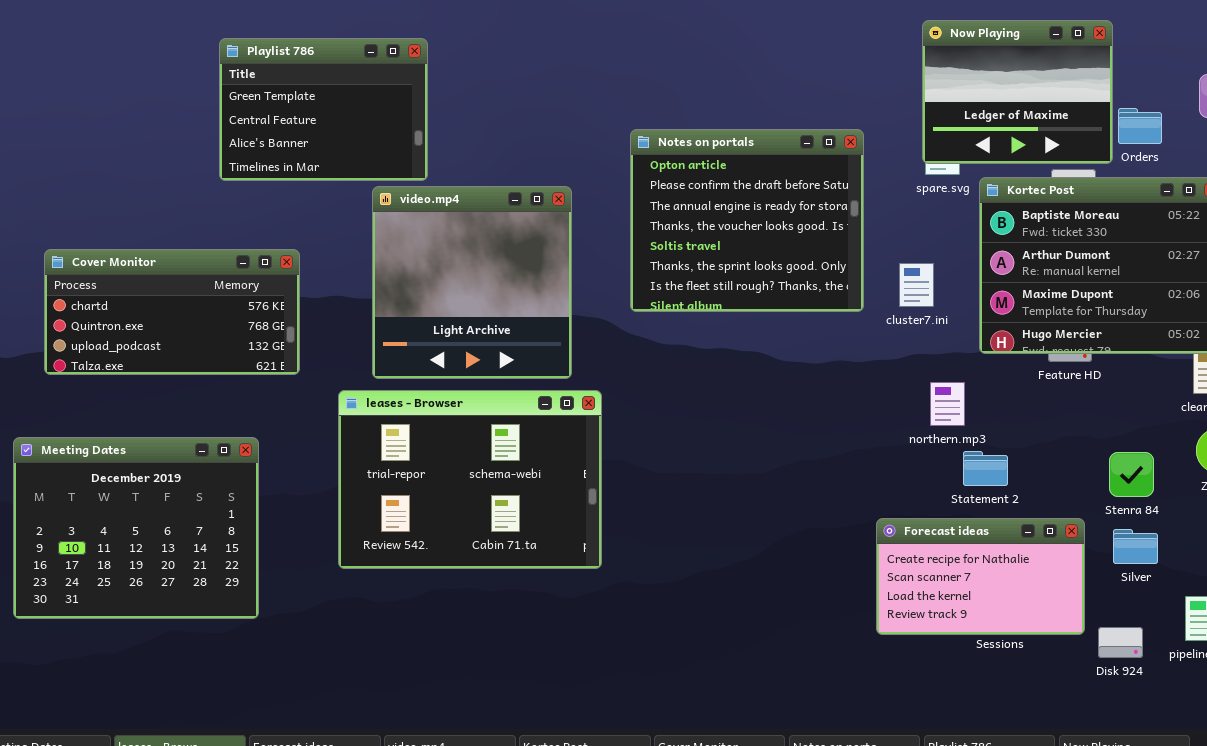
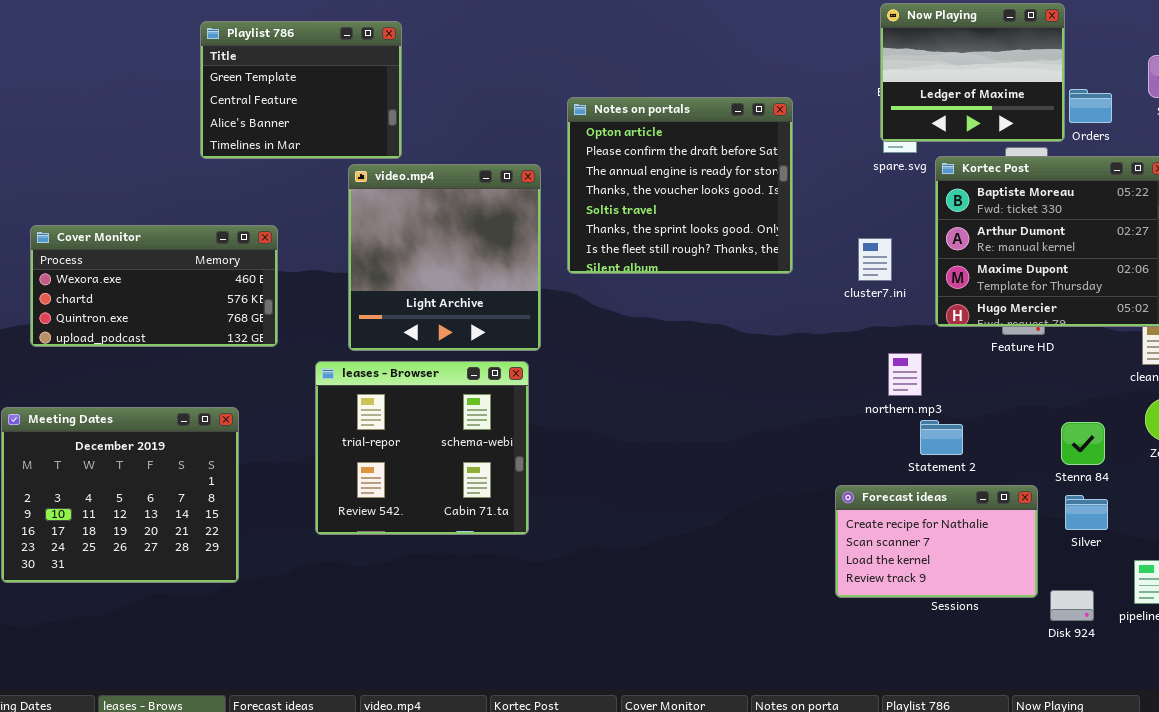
Notes on portals: [630,129,864,312] -> [567,97,793,274], moved
Cover Monitor: [44,249,300,375] -> [30,225,278,347], scrolled up 1 row
leases - Browser: [338,390,602,569] -> [315,361,529,535], resized

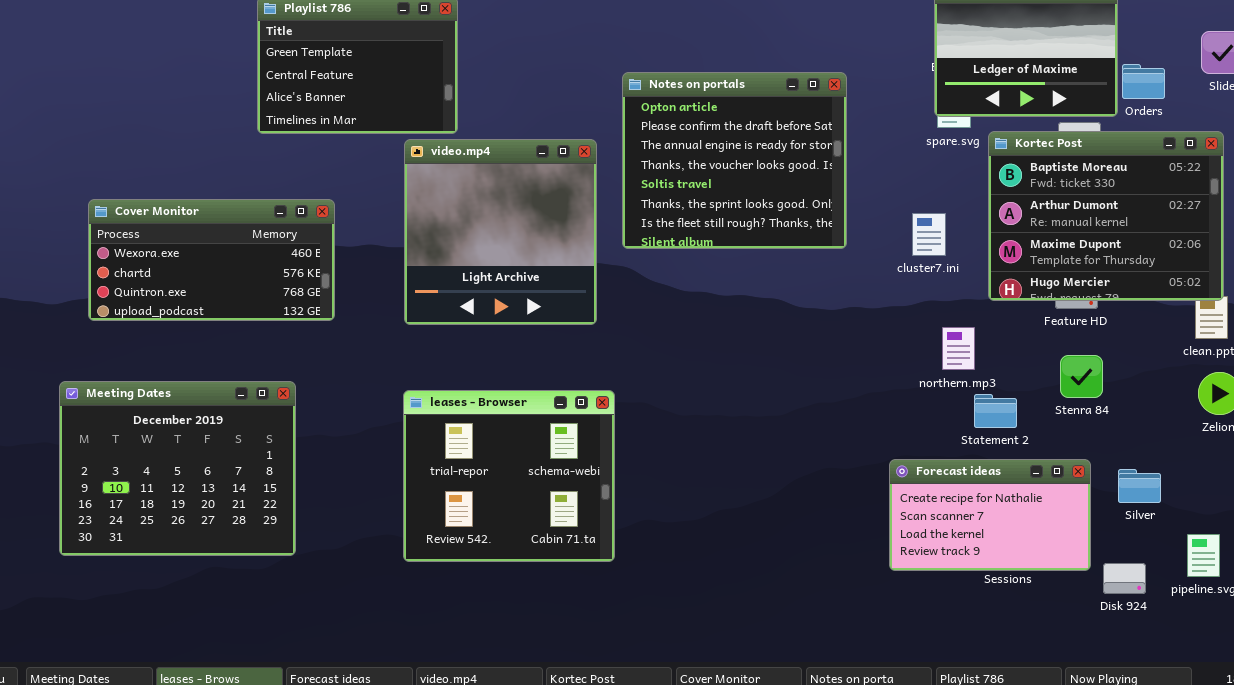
leases - Browser: [315,361,529,535] -> [403,390,615,562], moved
Stenra 84: [1061,422,1105,465] -> [1060,355,1103,398], moved

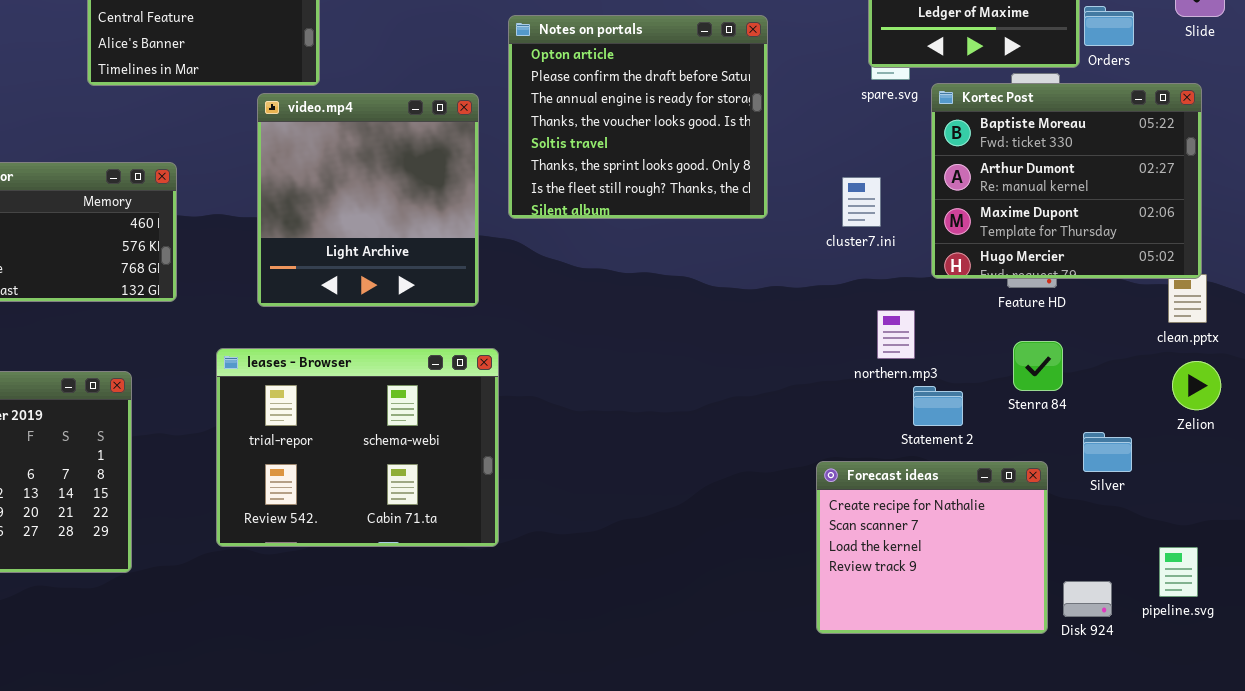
leases - Browser: [403,390,615,562] -> [216,348,499,547], moved, resized
Forecast ideas: [889,459,1091,571] -> [816,461,1048,634], resized
Silver: [1118,469,1161,503] -> [1083,432,1132,472], moved

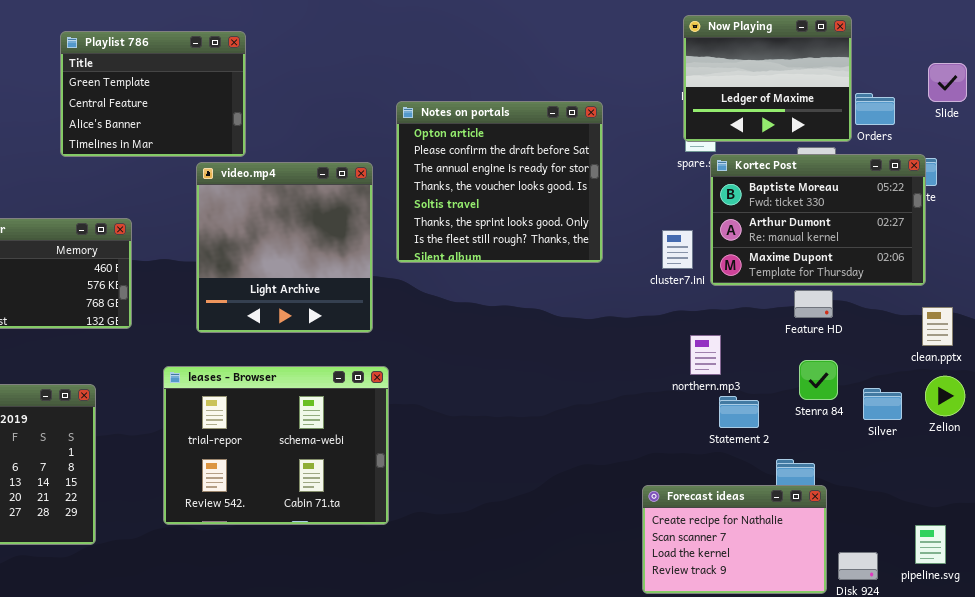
Kortec Post: [931,83,1202,279] -> [710,154,926,286], moved, resized
Silver: [1083,432,1132,472] -> [863,388,902,420], moved
Forecast ideas: [816,461,1048,634] -> [642,485,827,594], resized

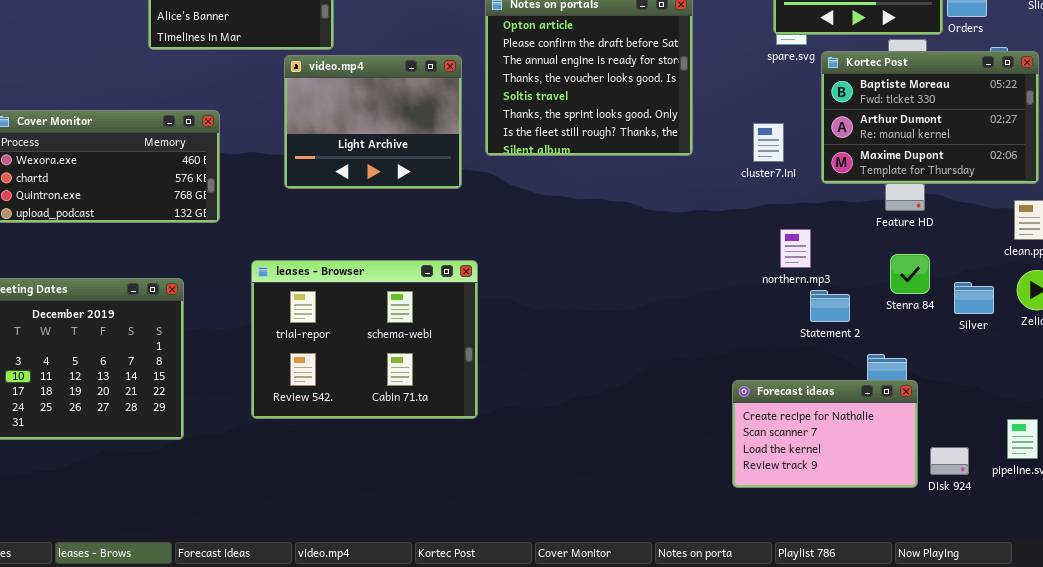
Kortec Post: [710,154,926,286] -> [821,51,1039,184], moved
video.mp4: [196,162,373,333] -> [284,55,462,189], resized

